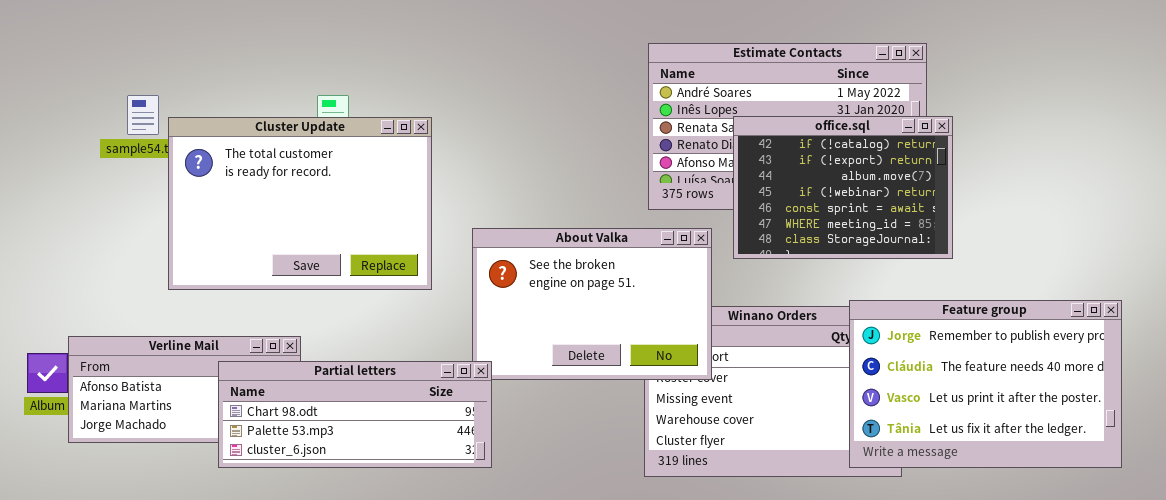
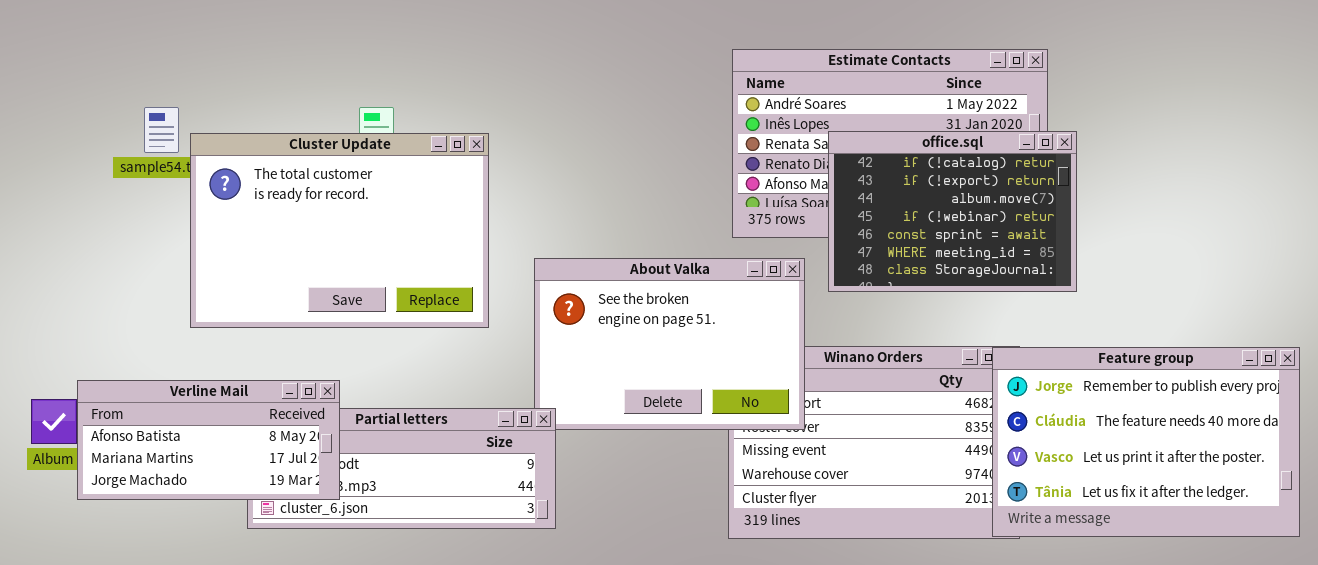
Feature group: [849,300,1122,468] -> [992,347,1300,537], moved
Verline Mail: [68,336,301,443] -> [77,380,340,500], raised

